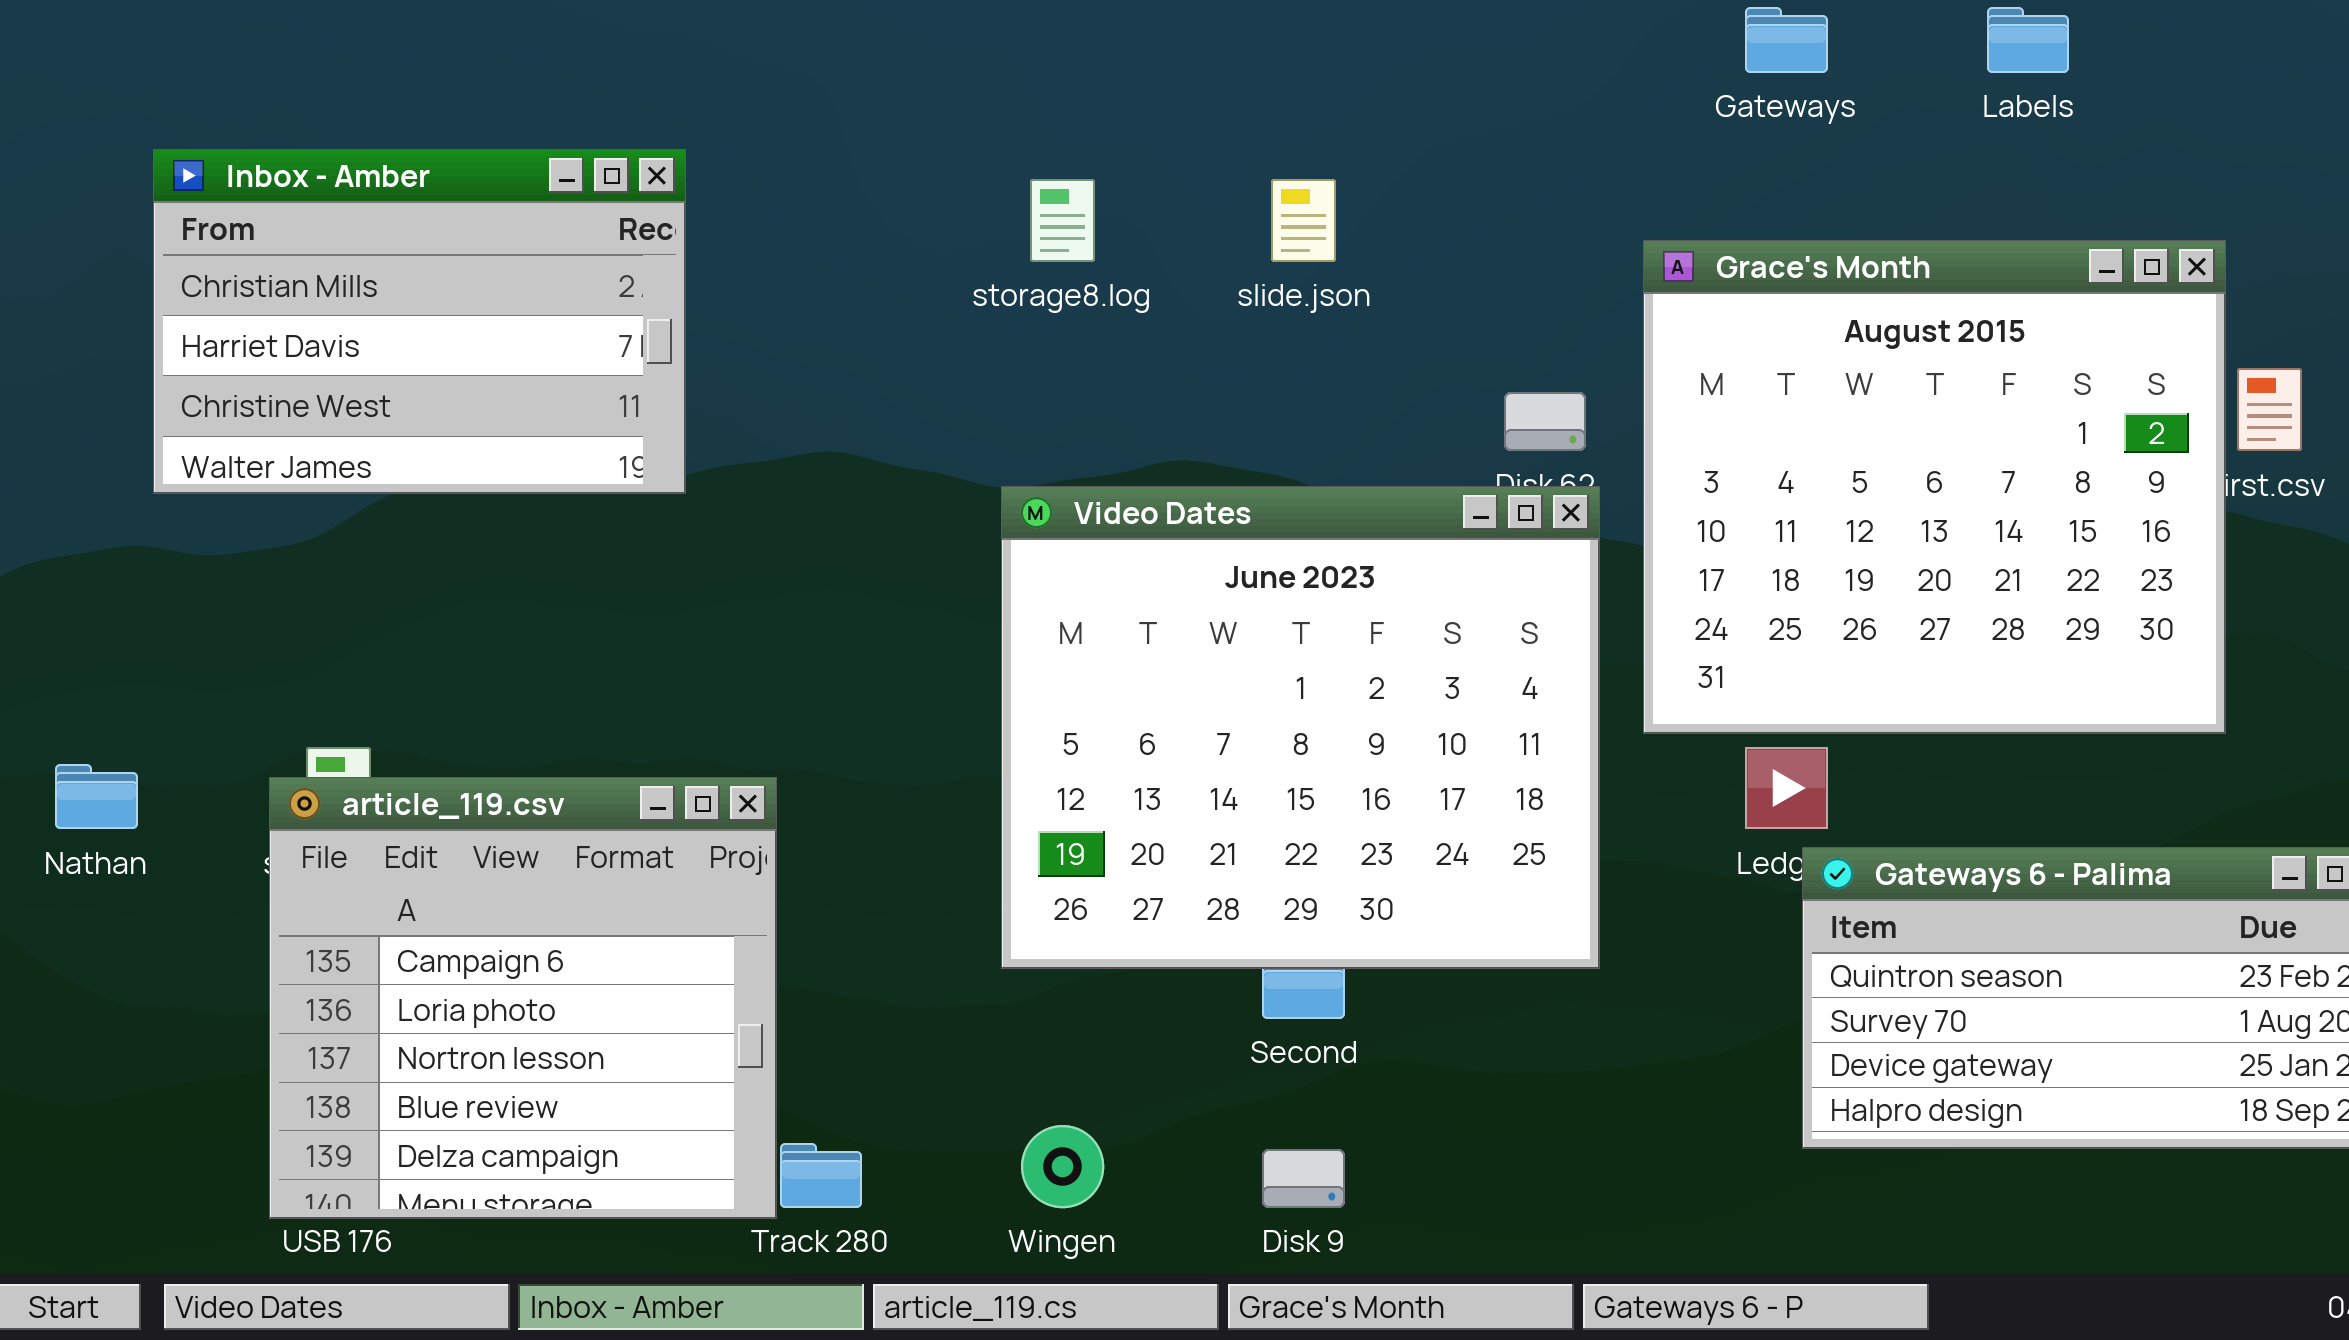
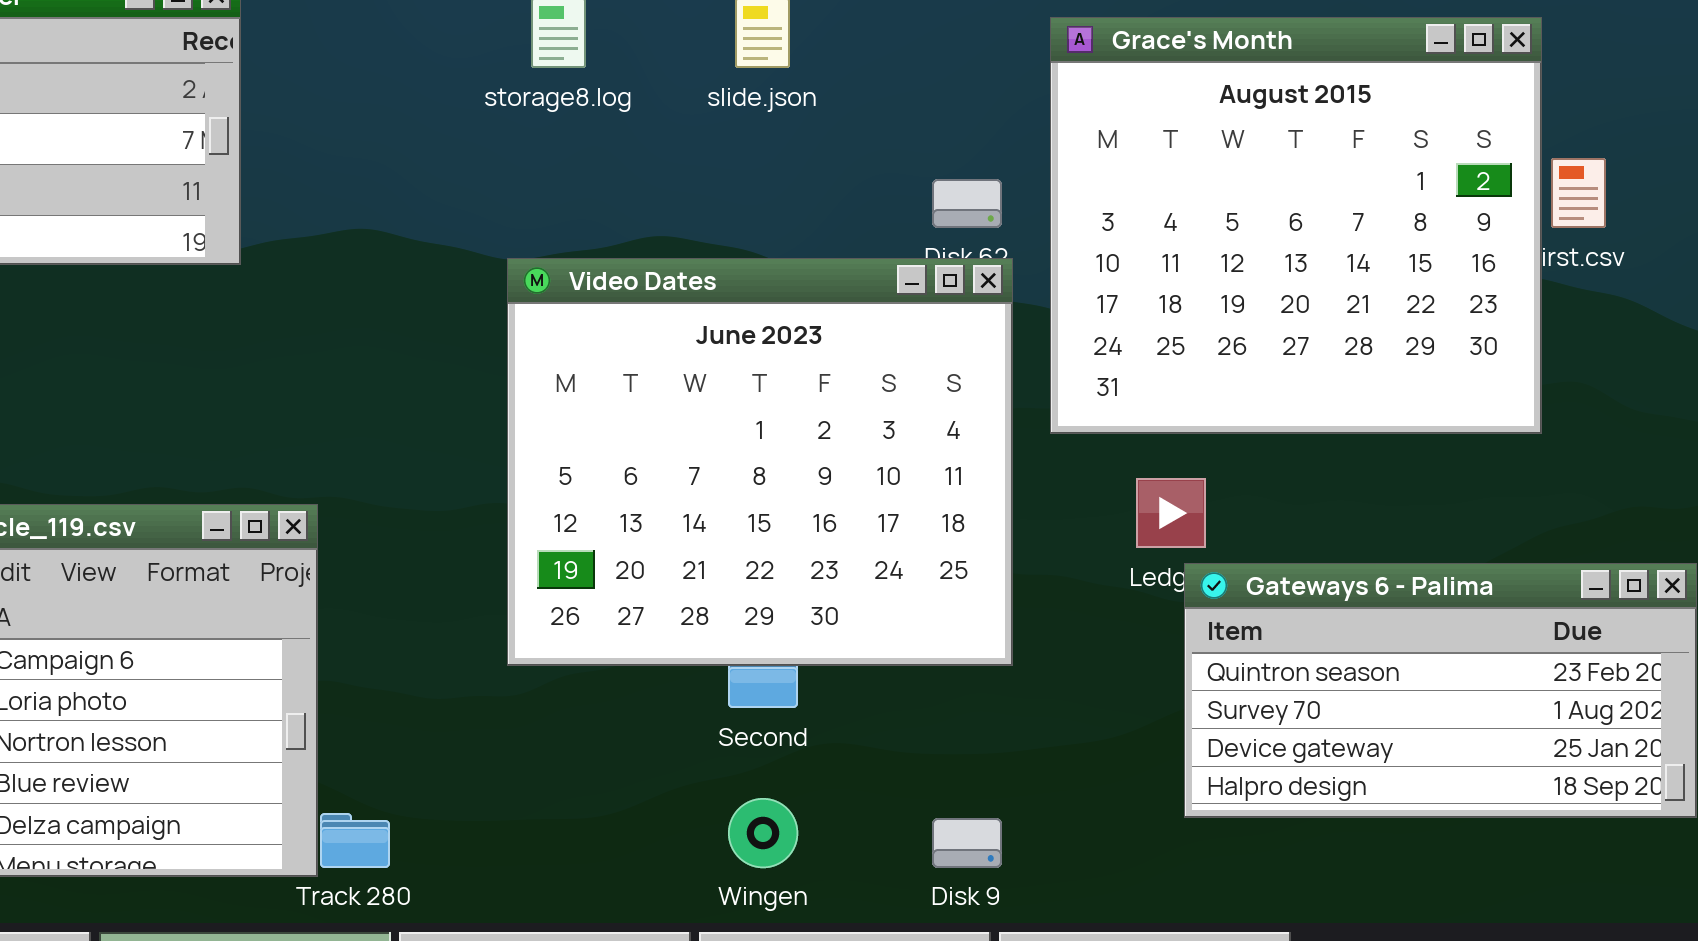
Grace's Month: [1643,240,2226,734] -> [1050,17,1542,434], moved
Wingen: [1021,1125,1104,1208] -> [728,798,798,868], moved
Disk 9: [1262,1149,1345,1208] -> [932,818,1002,868], moved

